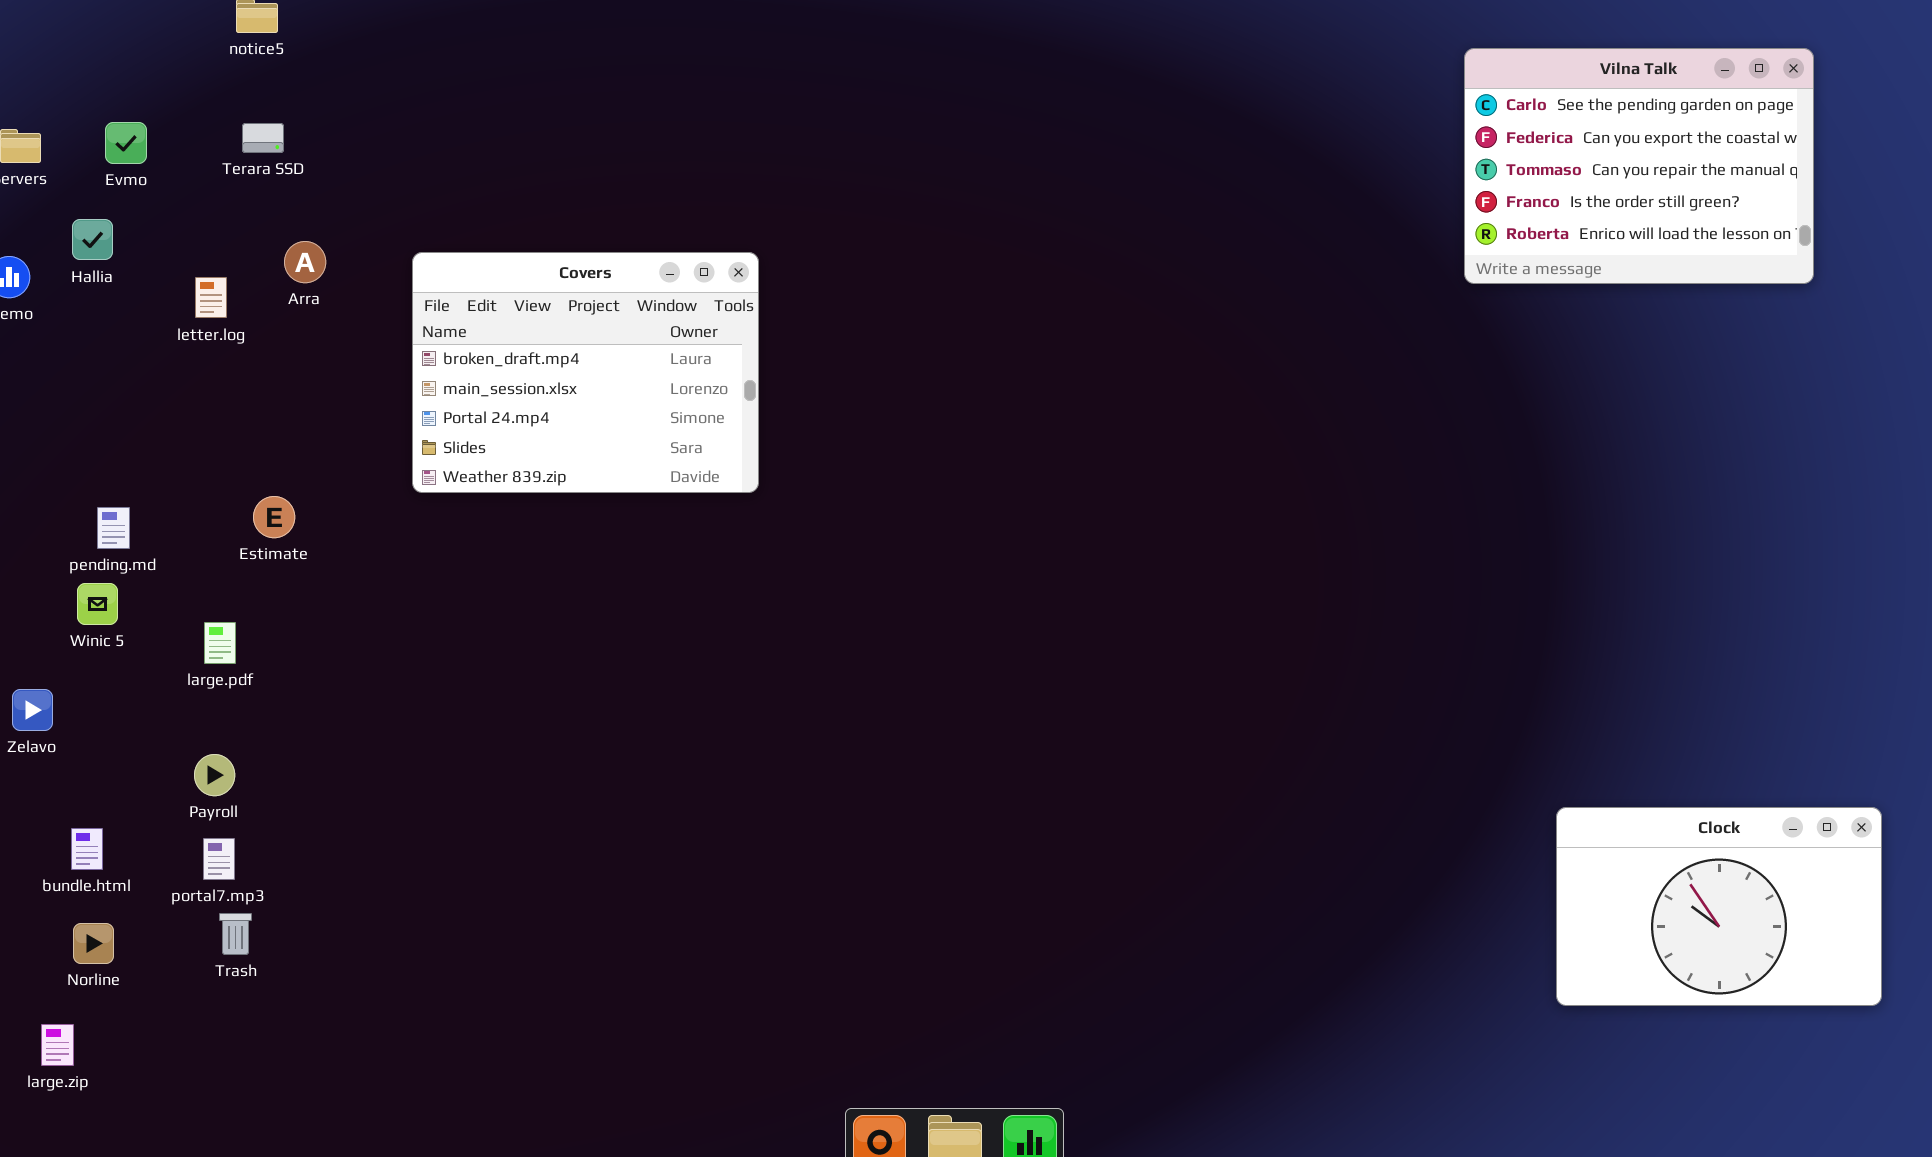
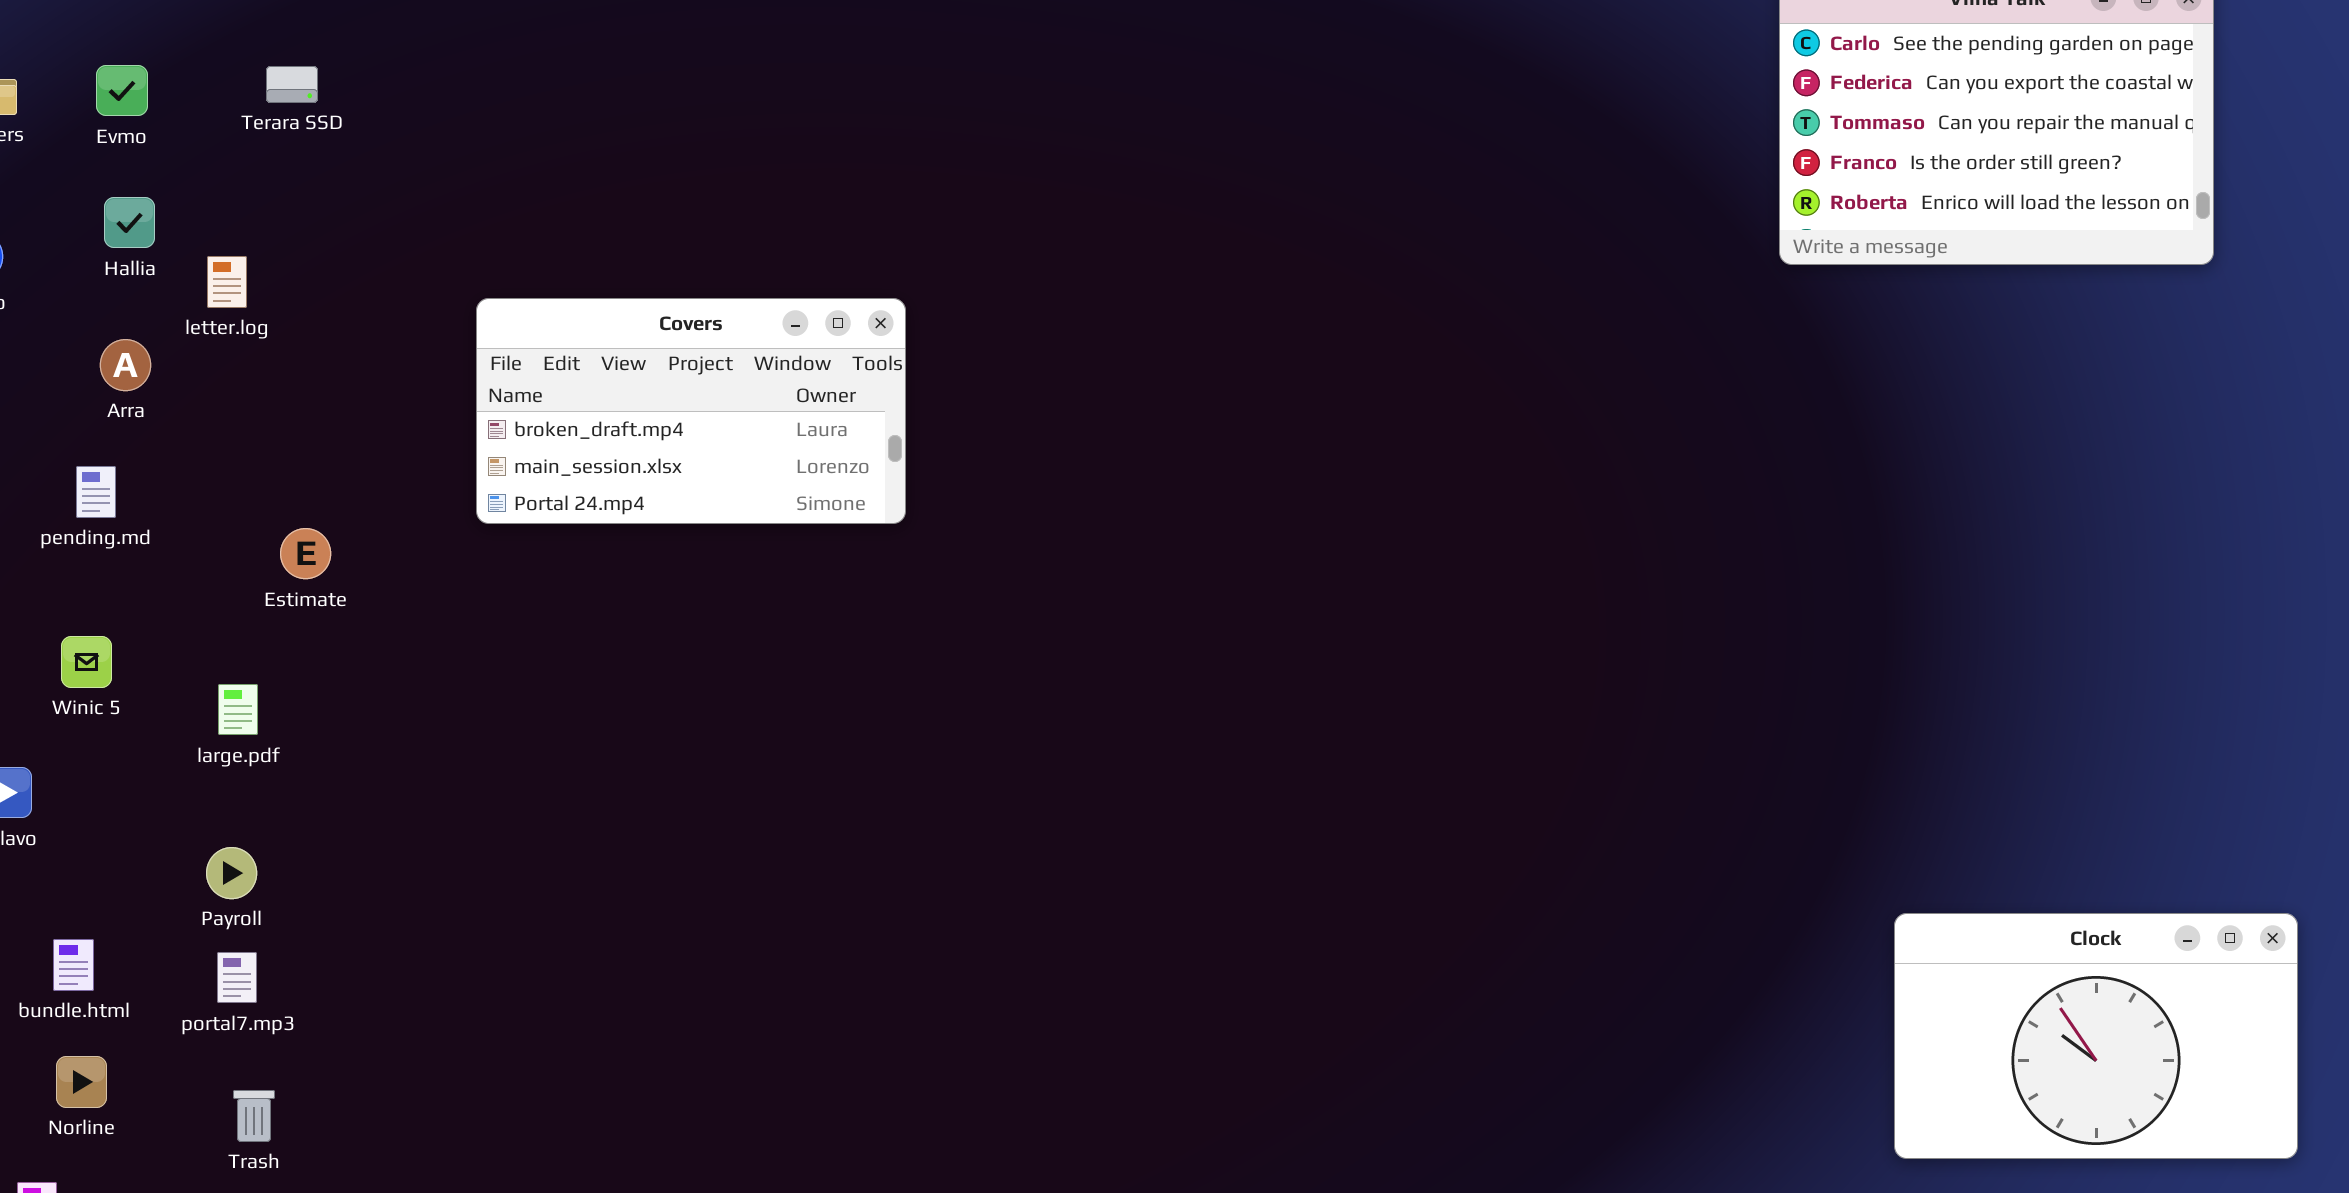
Hallia: [72,219,113,260] -> [104,197,155,248], moved
Arra: [284,241,326,283] -> [100,339,151,391], moved
Covers: [412,252,759,493] -> [476,298,906,524], resized
pending.md: [97,507,130,549] -> [76,466,116,518], moved
Trash: [219,913,252,955] -> [233,1090,275,1142], moved

